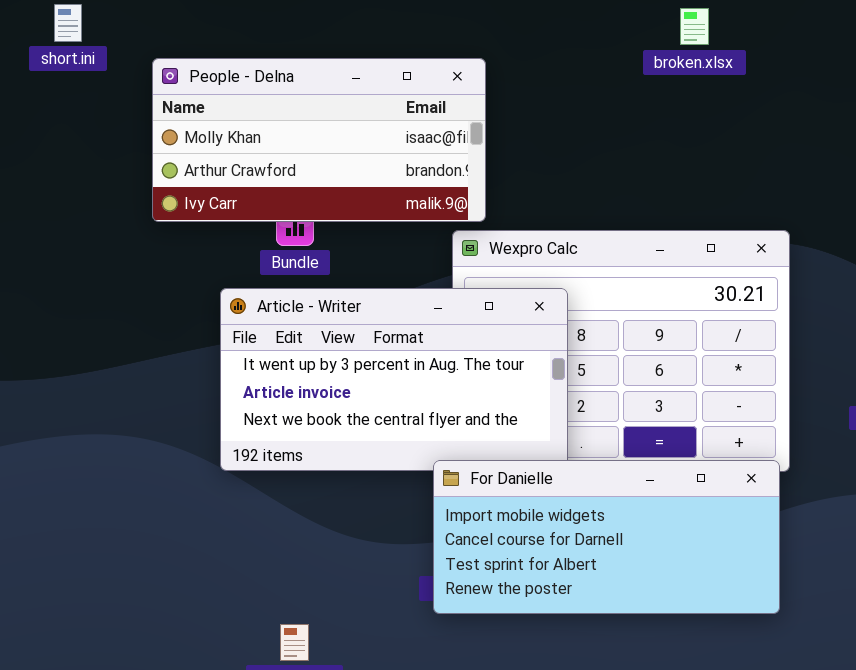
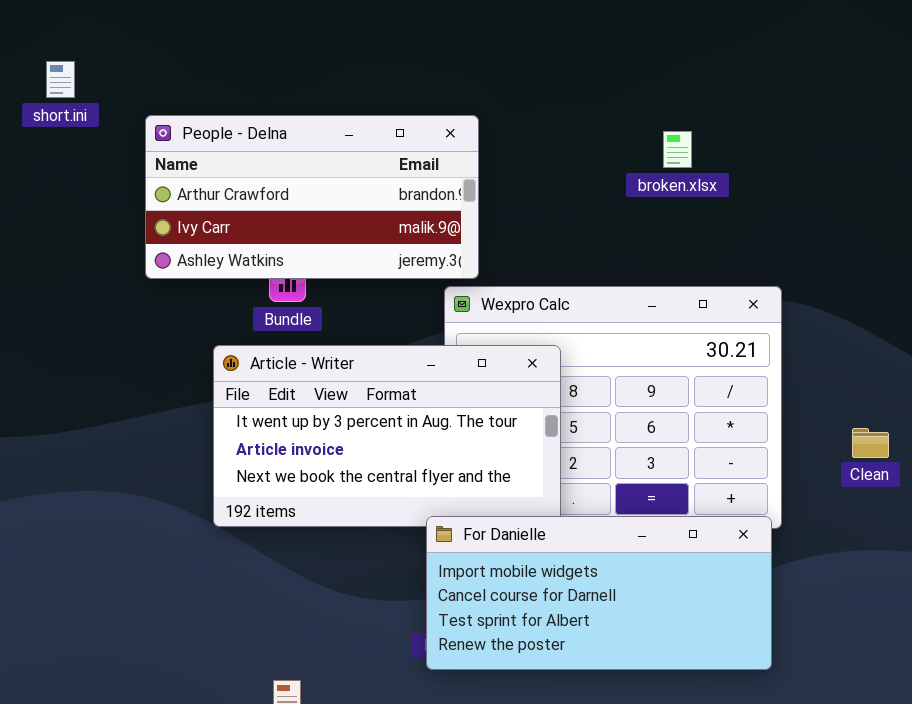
broken.xlsx: [680,8,709,45] -> [663,131,692,168], moved
People - Delna: [152,58,486,222] -> [145,115,479,279], scrolled down 1 row

